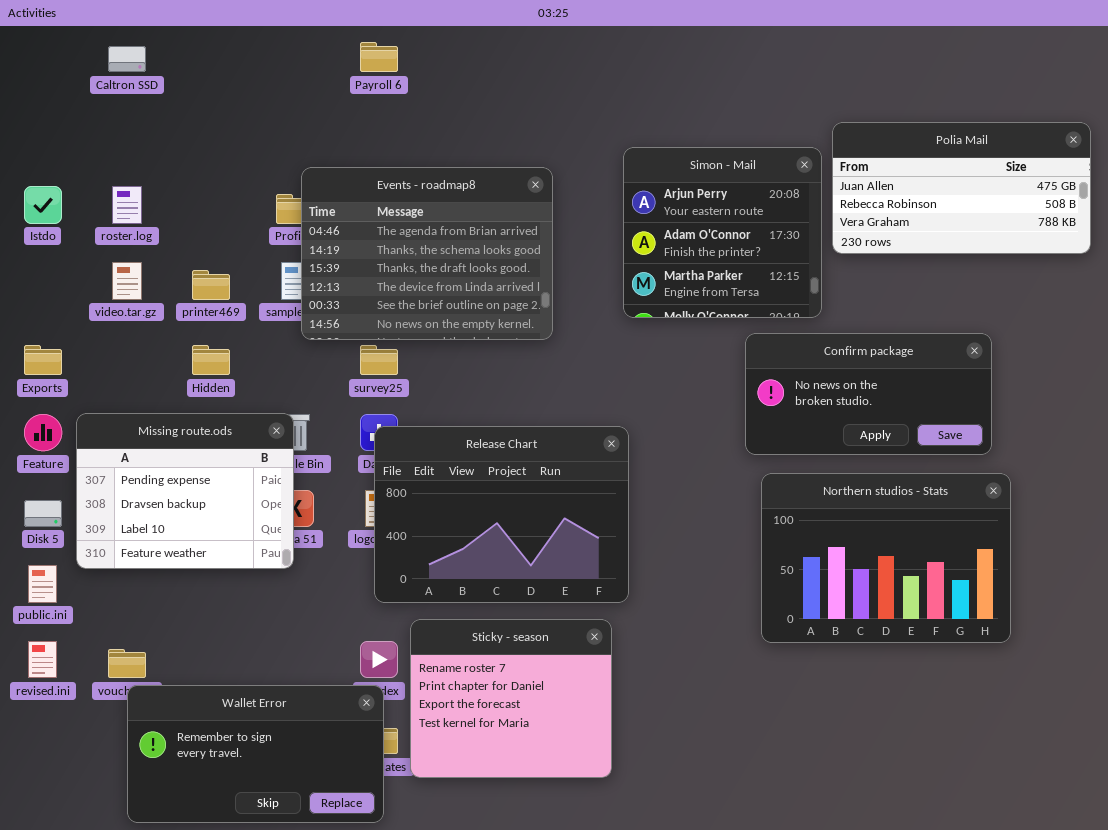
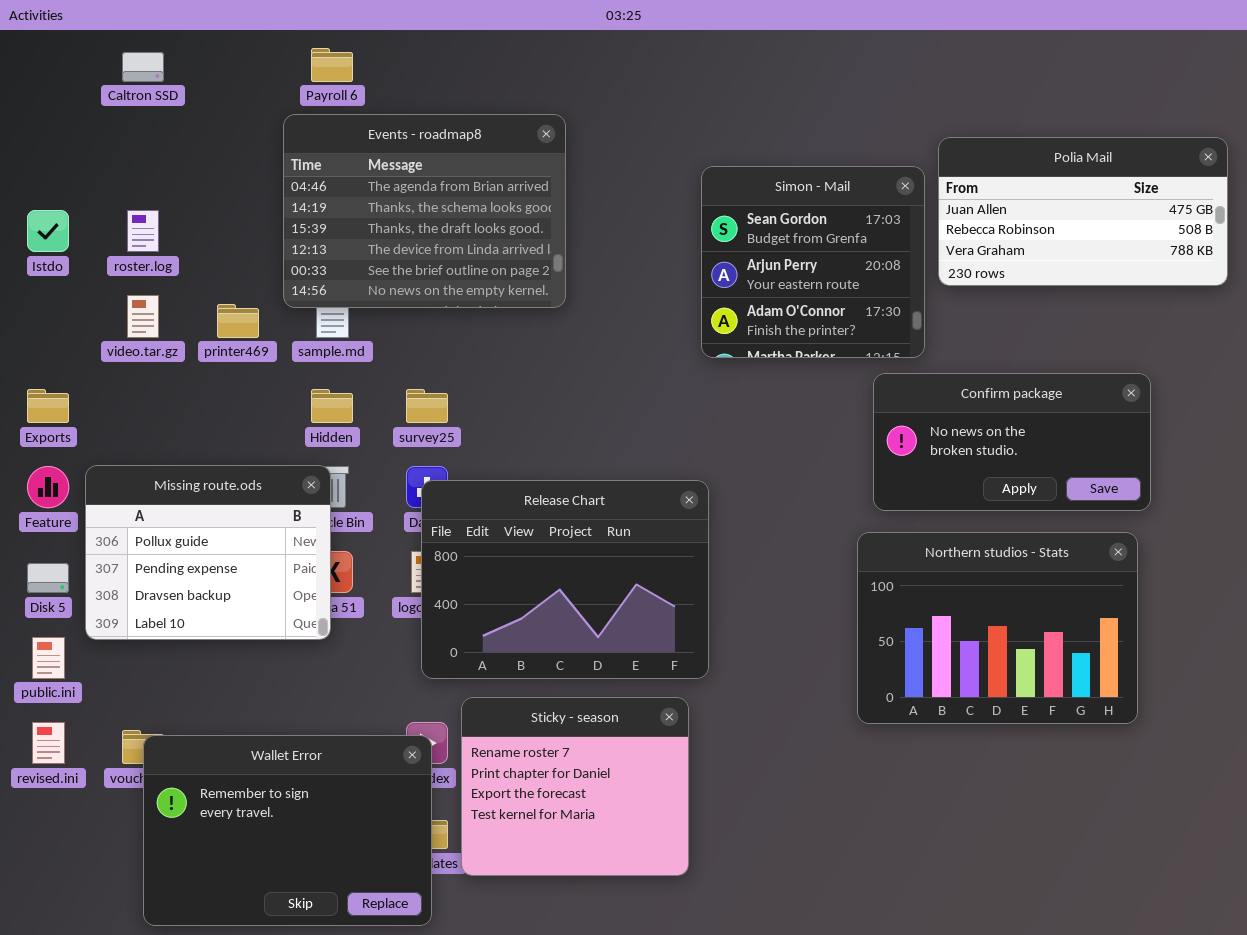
Payroll 6: [360,42,398,72] -> [311,48,353,82], moved
Simon - Mail: [623,147,822,318] -> [701,166,925,358], scrolled up 1 row
Events - roadmap8: [301,167,553,340] -> [283,114,566,308], moved
Confirm package: [745,333,992,455] -> [873,373,1151,511], moved
Hidden: [192,345,230,375] -> [311,389,353,423], moved
Missing route.ods: [76,413,294,569] -> [85,465,331,640], scrolled up 1 row
Wallet Error: [127,685,384,823] -> [143,735,432,926], resized

